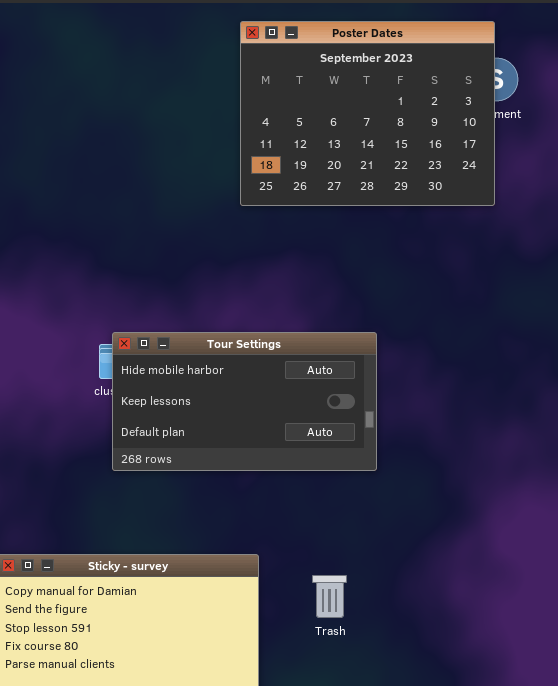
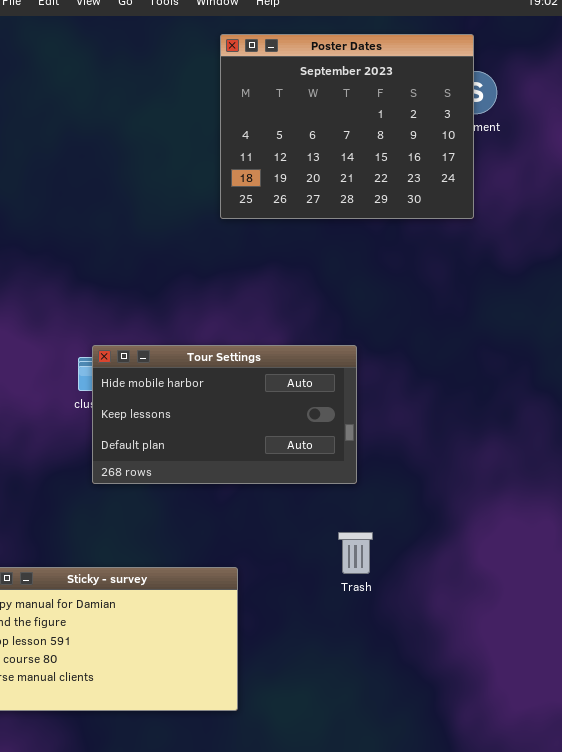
Trash: [312,575,347,618] -> [338,532,373,574], moved

